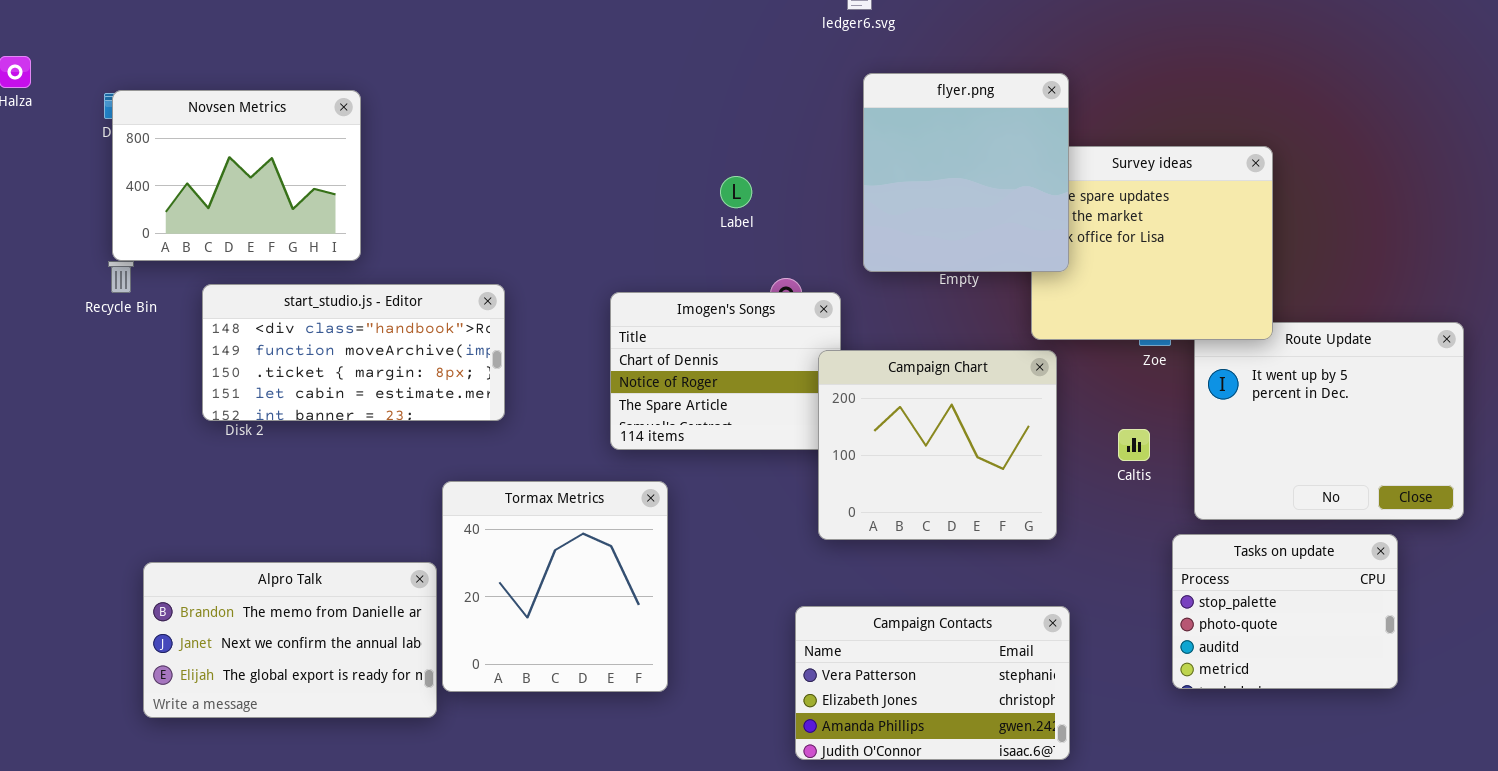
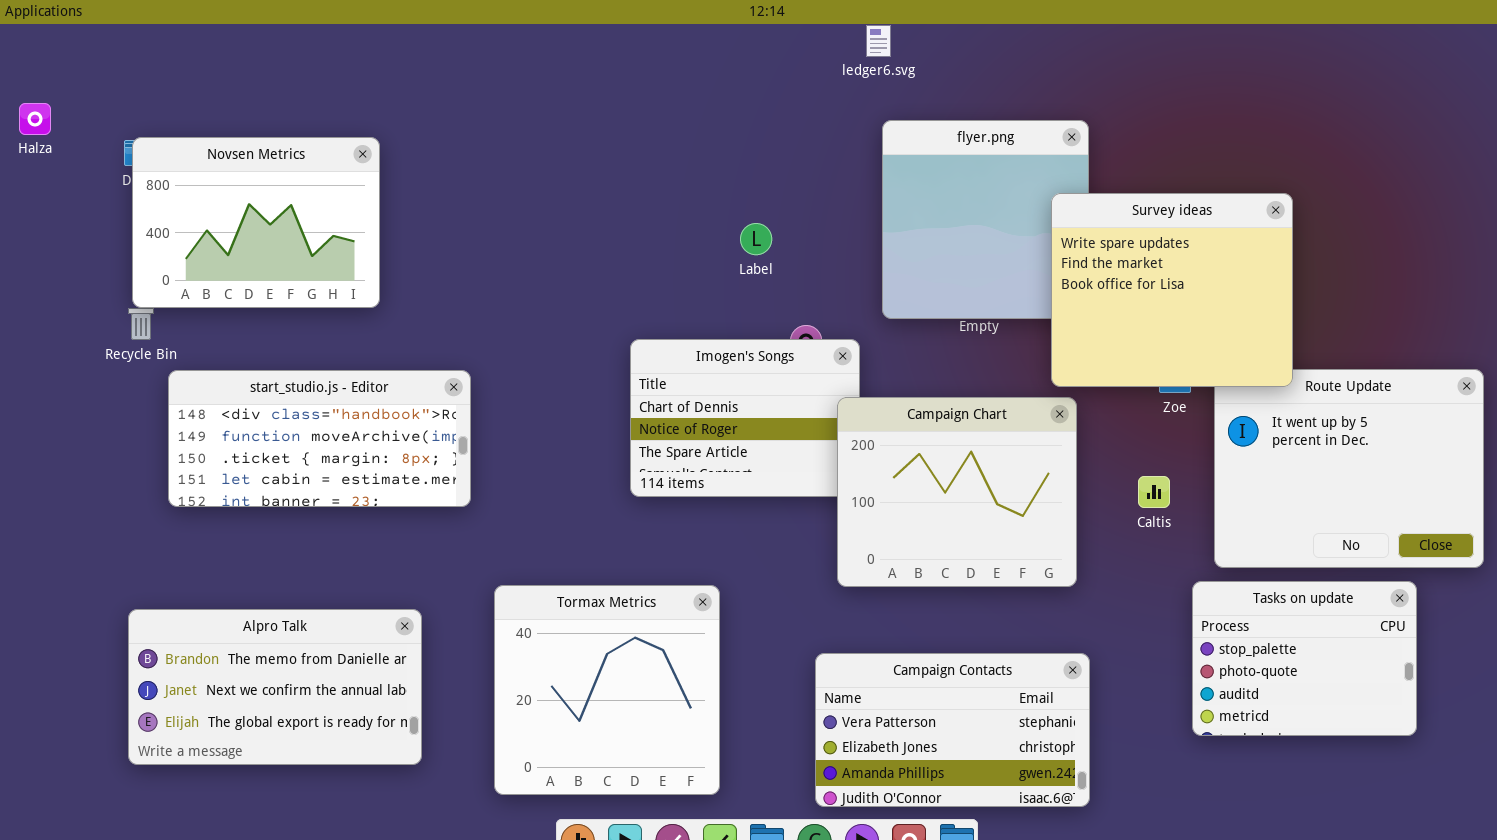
Survey ideas: [1031,146,1273,340] -> [1051,193,1293,387], raised
start_studio.js - Editor: [202,284,505,421] -> [168,370,471,507], moved
Tormax Metrics: [442,481,668,692] -> [494,585,720,795], moved
Alpro Talk: [143,562,437,718] -> [128,609,422,765], moved

